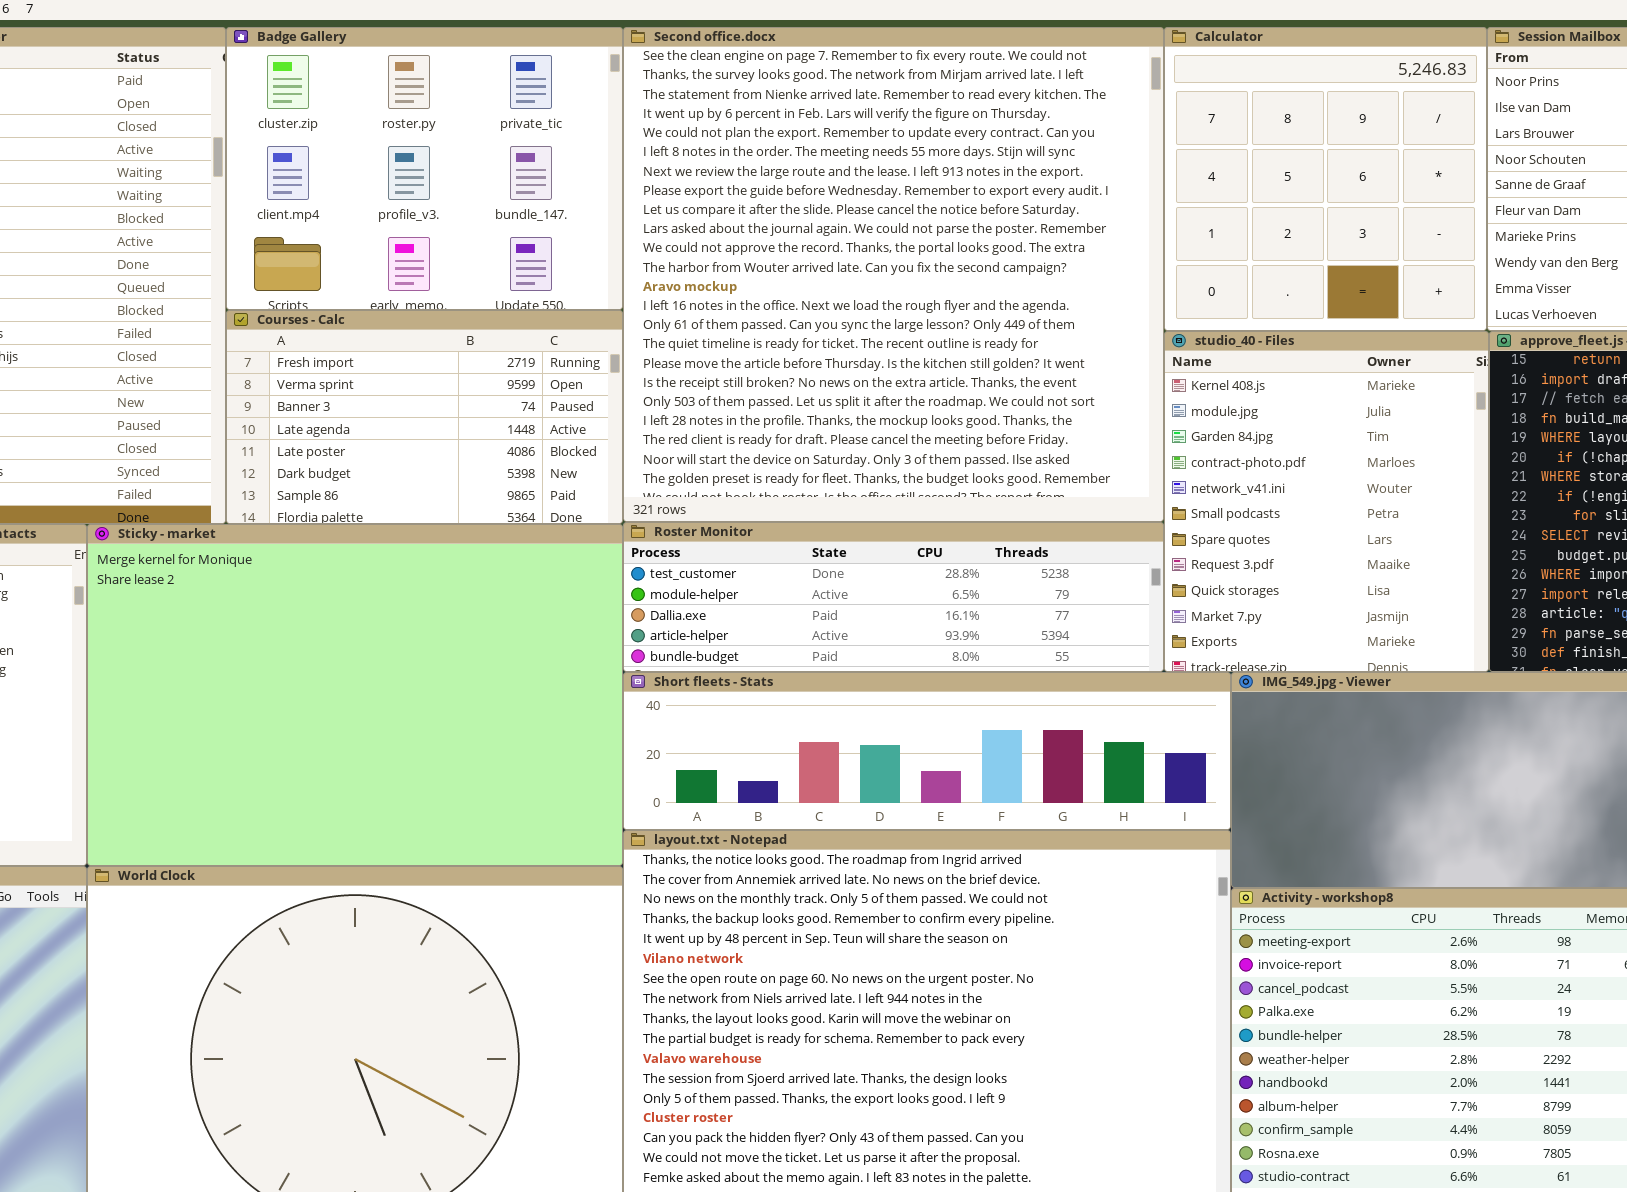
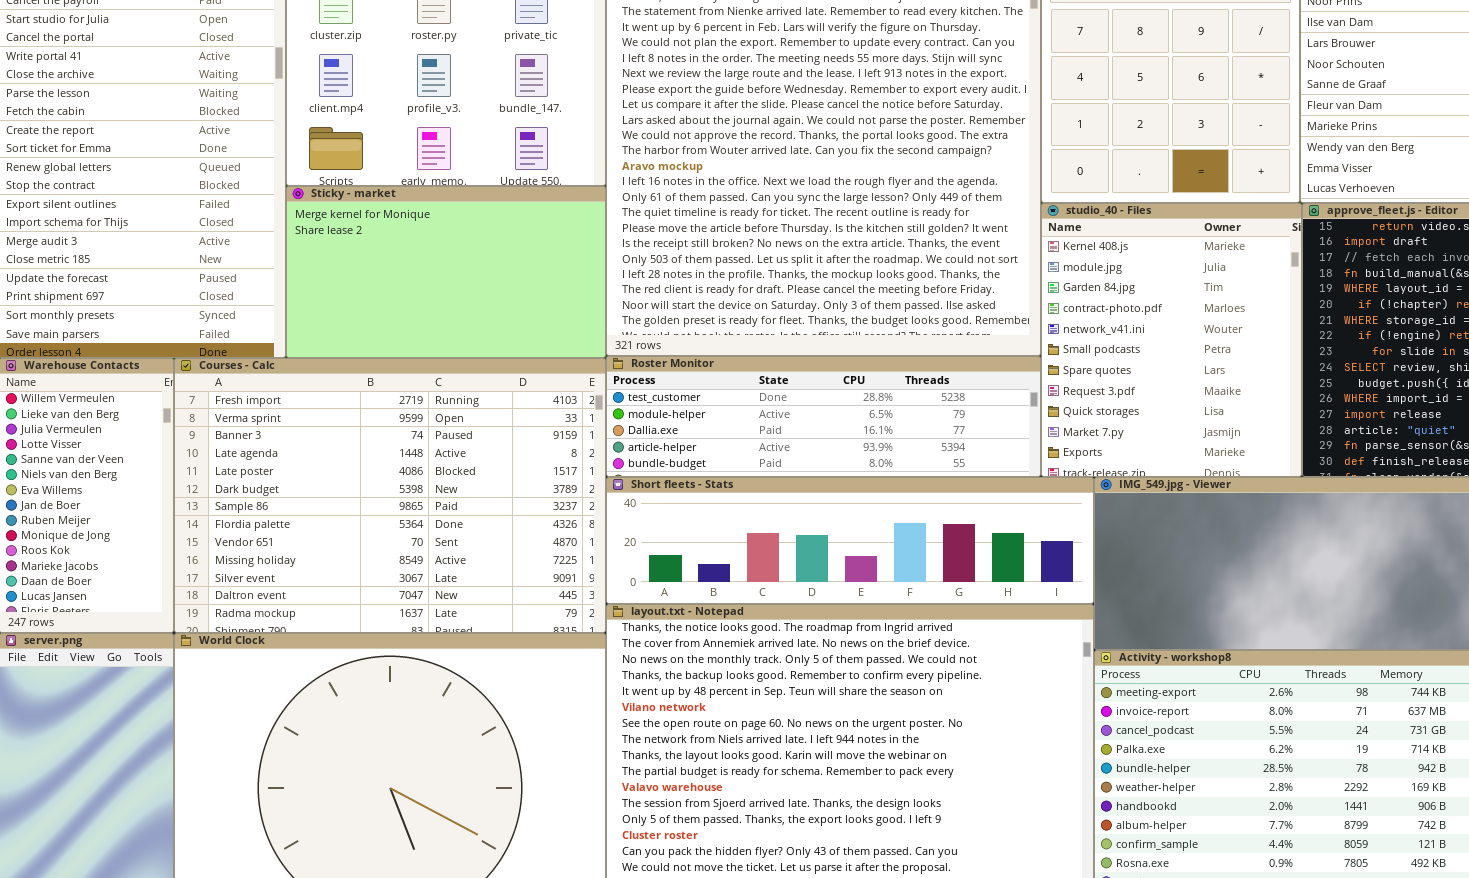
Courses - Calc: [226,310,623,524] -> [174,358,606,633], moved, resized
Sticky - market: [87,524,623,866] -> [286,186,606,358], moved, resized

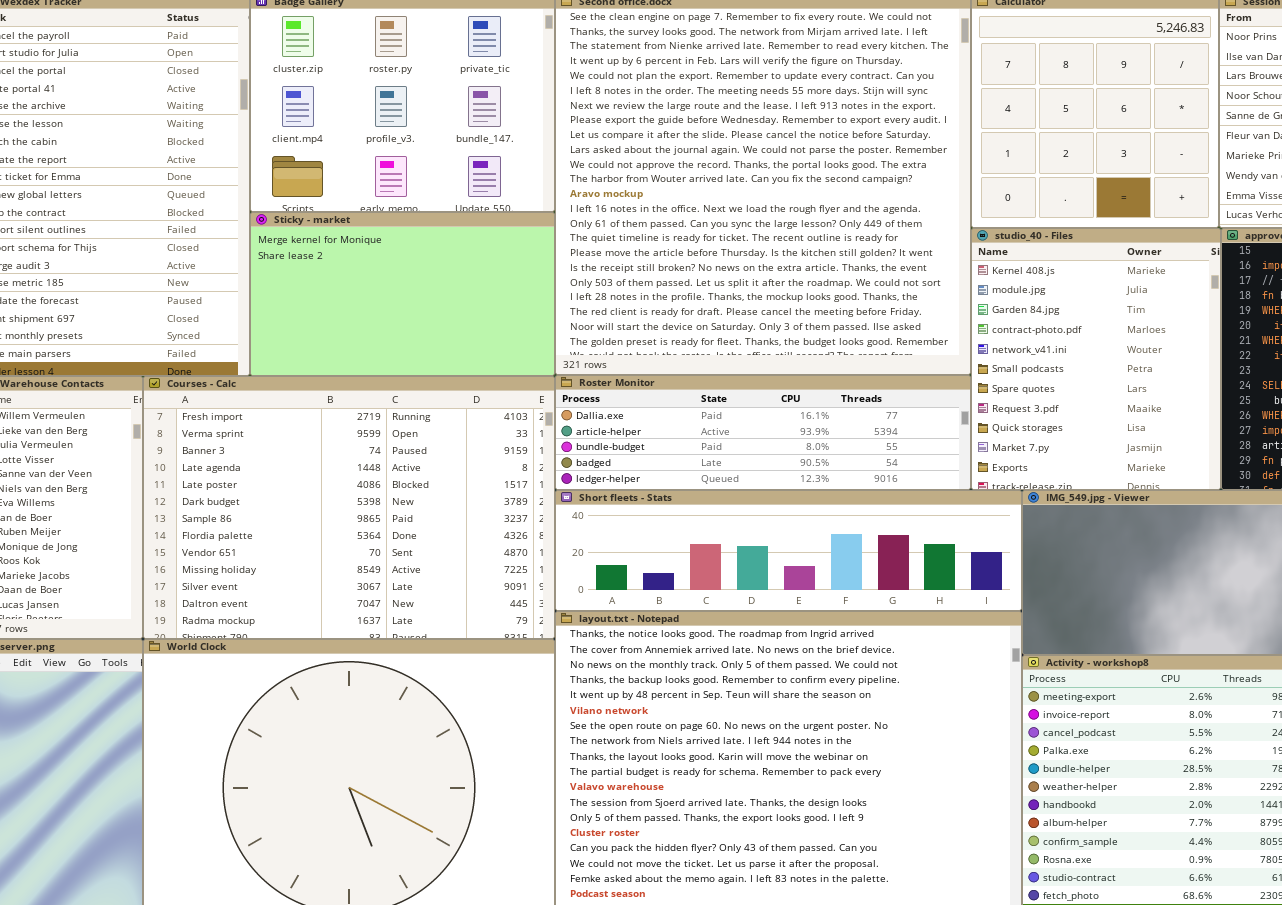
Roster Monitor: [606,356,1041,477] -> [555,375,971,490], scrolled down 2 rows

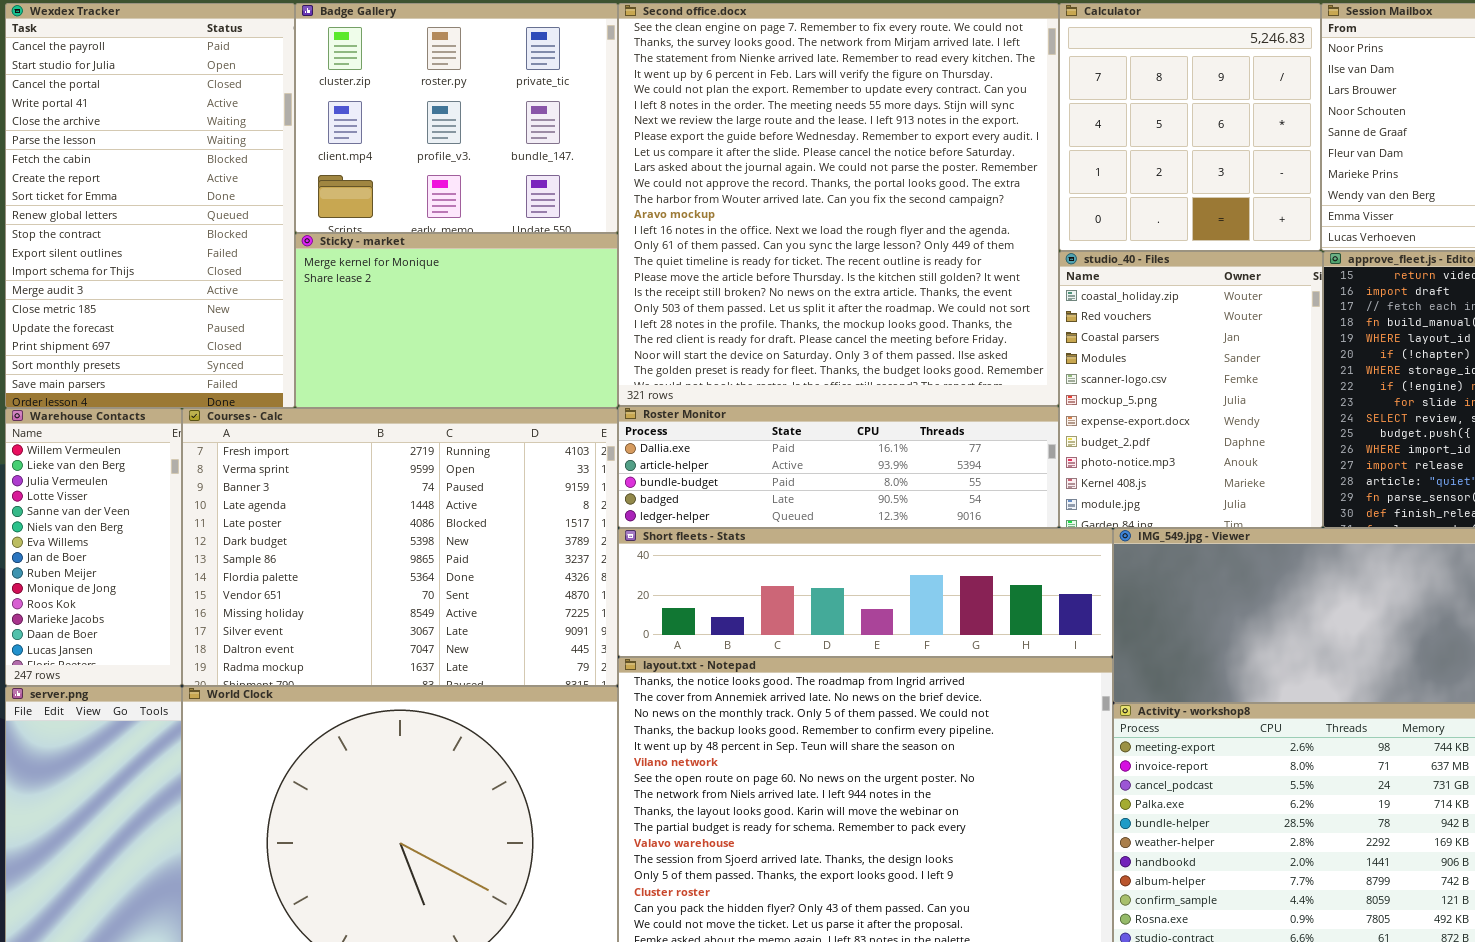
studio_40 - Files: [971,228,1221,490] -> [1059,251,1323,528], scrolled up 9 rows

